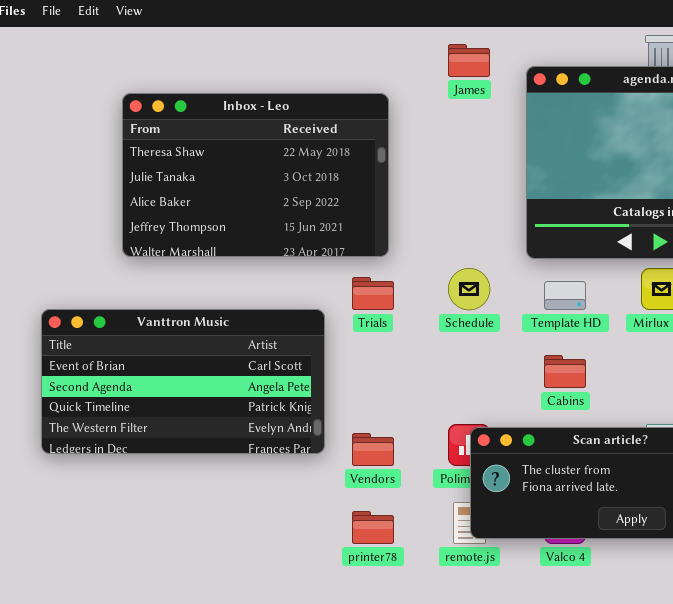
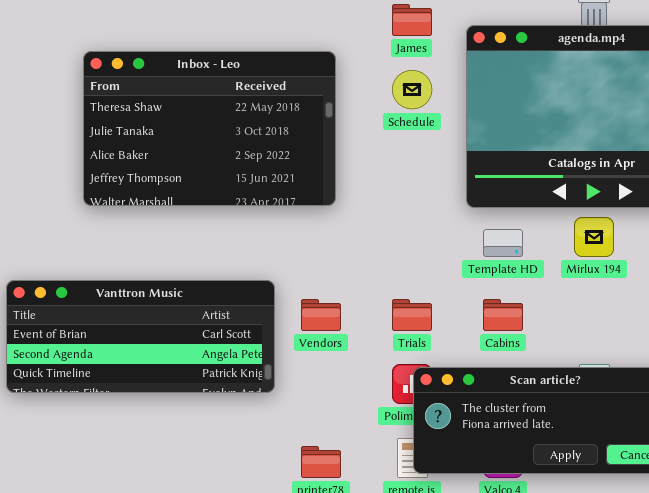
Schedule: [448,268,490,310] -> [392,70,432,109], moved
Trials: [352,277,394,310] -> [392,299,432,331], moved
Vanttron Music: [41,309,325,454] -> [6,280,275,393], resized
Vendors: [352,433,394,466] -> [301,299,341,331], moved

